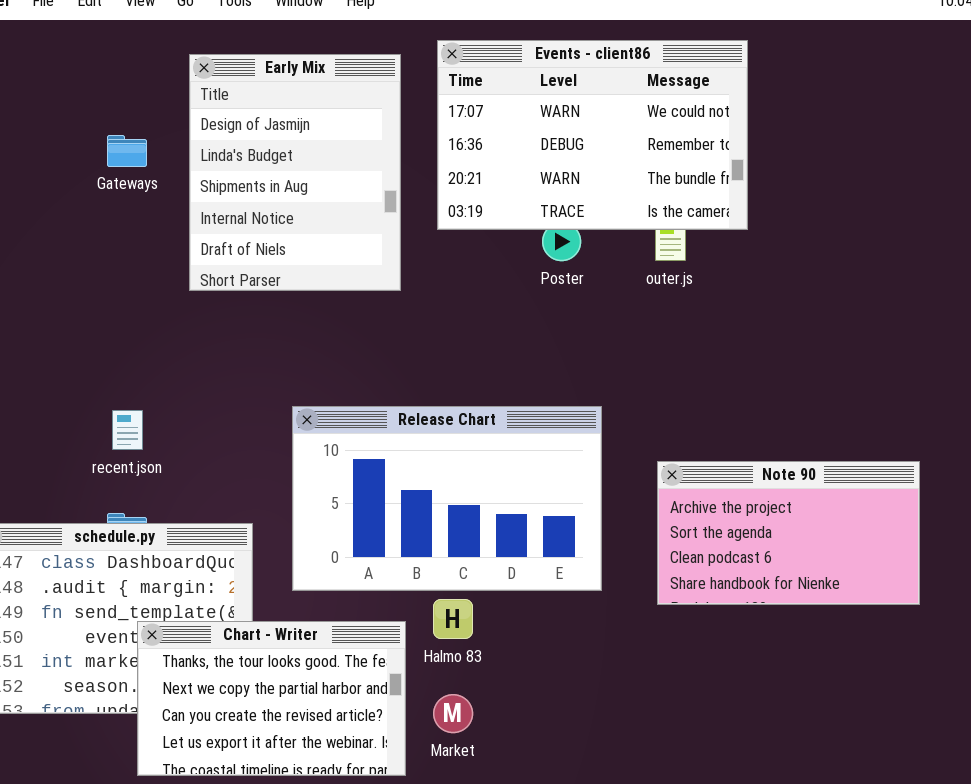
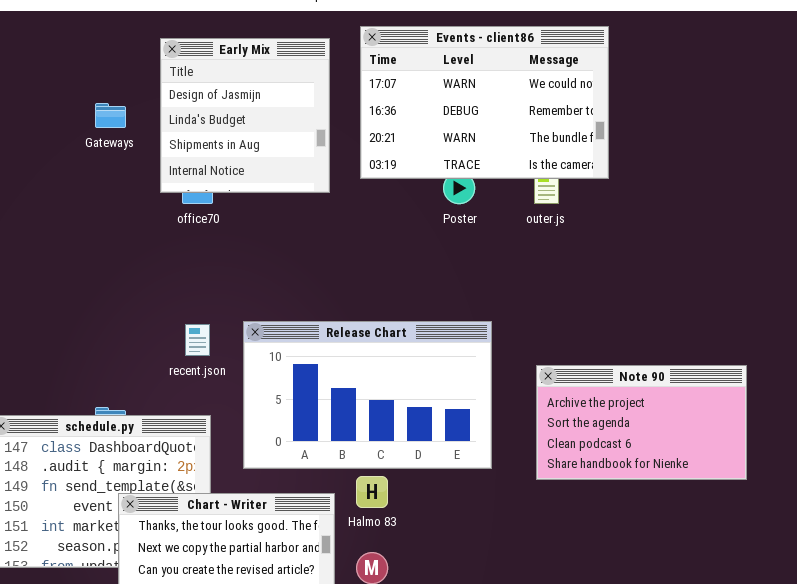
Early Mix: [189,54,401,291] -> [160,38,330,193], resized
recent.json: [112,410,143,450] -> [185,324,210,356], moved

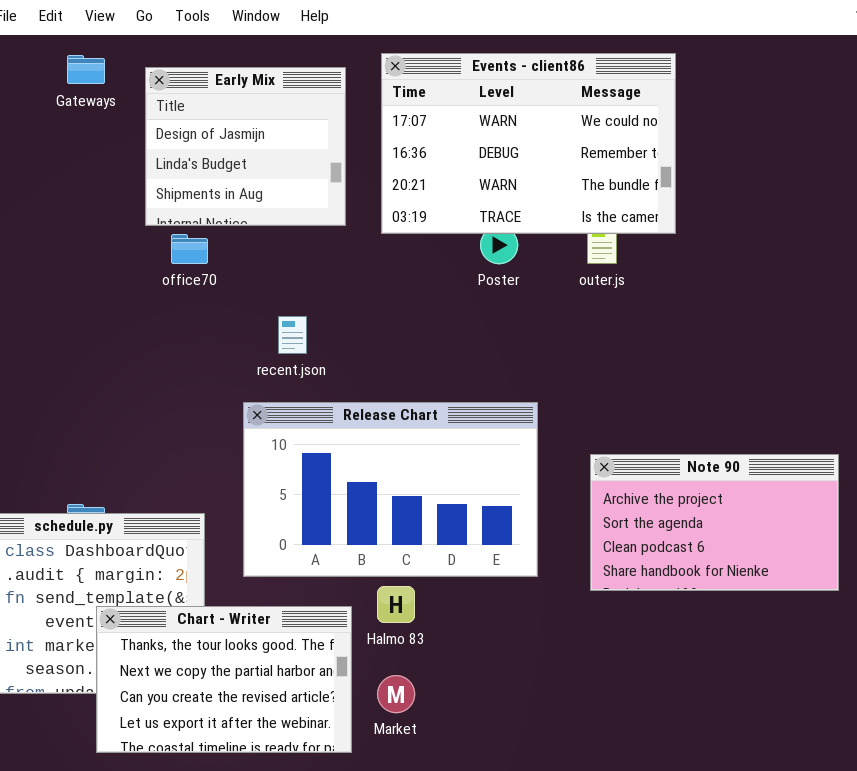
Early Mix: [160,38,330,193] -> [145,67,346,226], resized
Gateways: [95,103,126,128] -> [67,55,105,84], moved
recent.json: [185,324,210,356] -> [278,316,307,354], moved

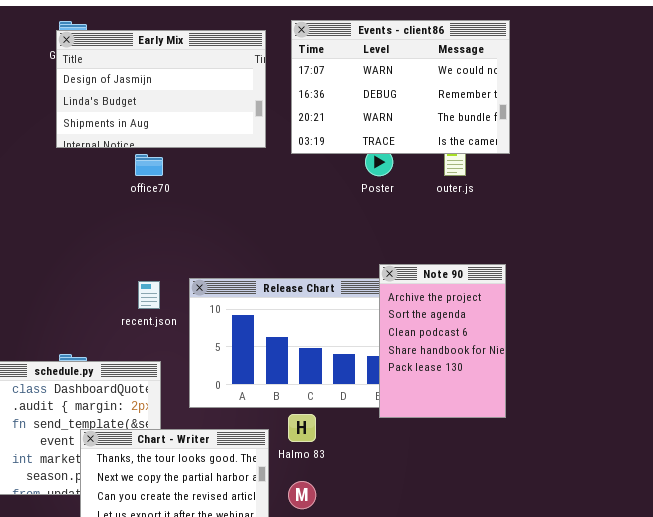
Early Mix: [145,67,346,226] -> [56,30,266,148], resized
recent.json: [278,316,307,354] -> [138,281,160,309], moved
Note 90: [590,454,839,591] -> [379,264,506,418], moved, resized

